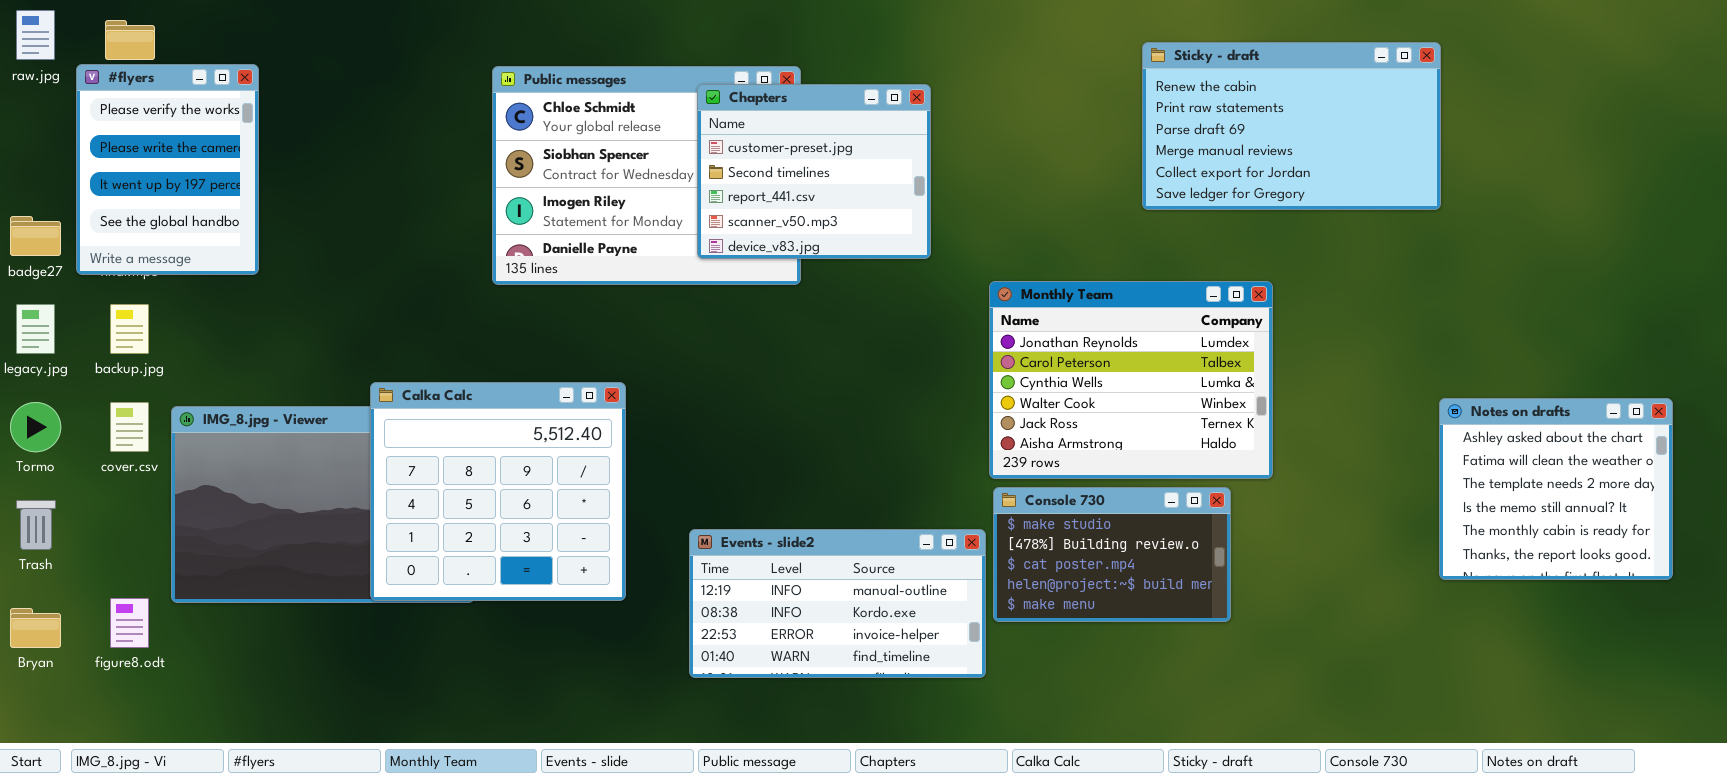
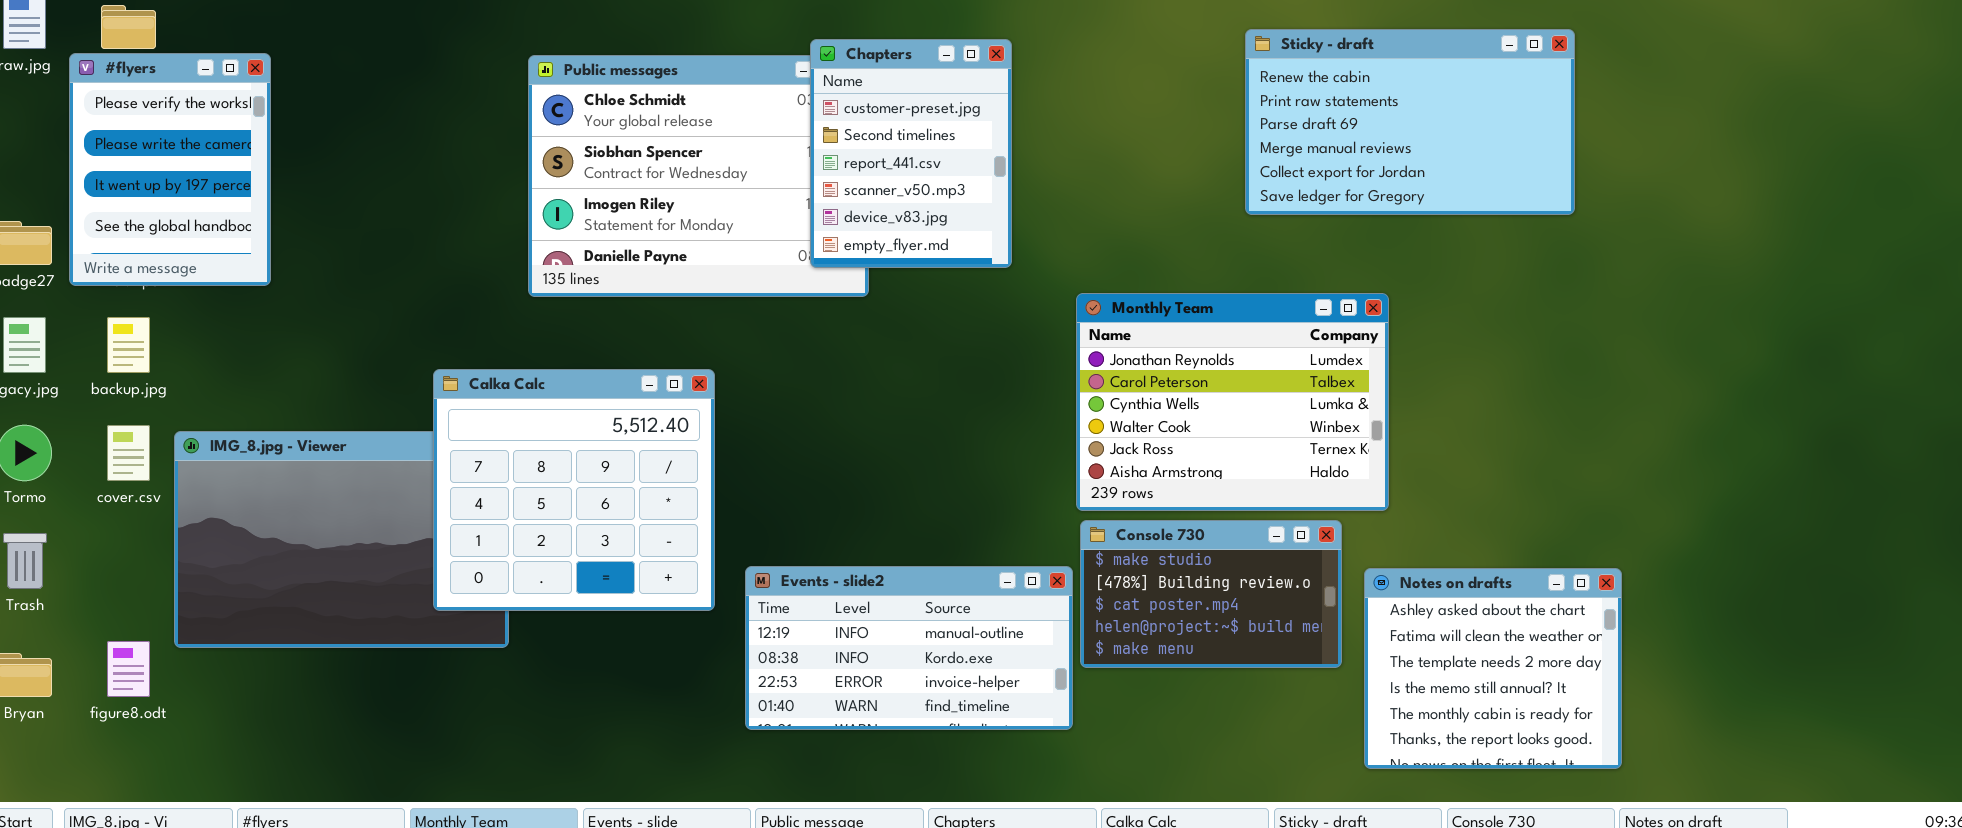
Chapters: [697,84,931,259] -> [810,39,1012,268], resized
Calka Calc: [370,382,626,601] -> [433,369,715,611], moved
Notes on drafts: [1439,398,1673,580] -> [1364,568,1622,769], moved

